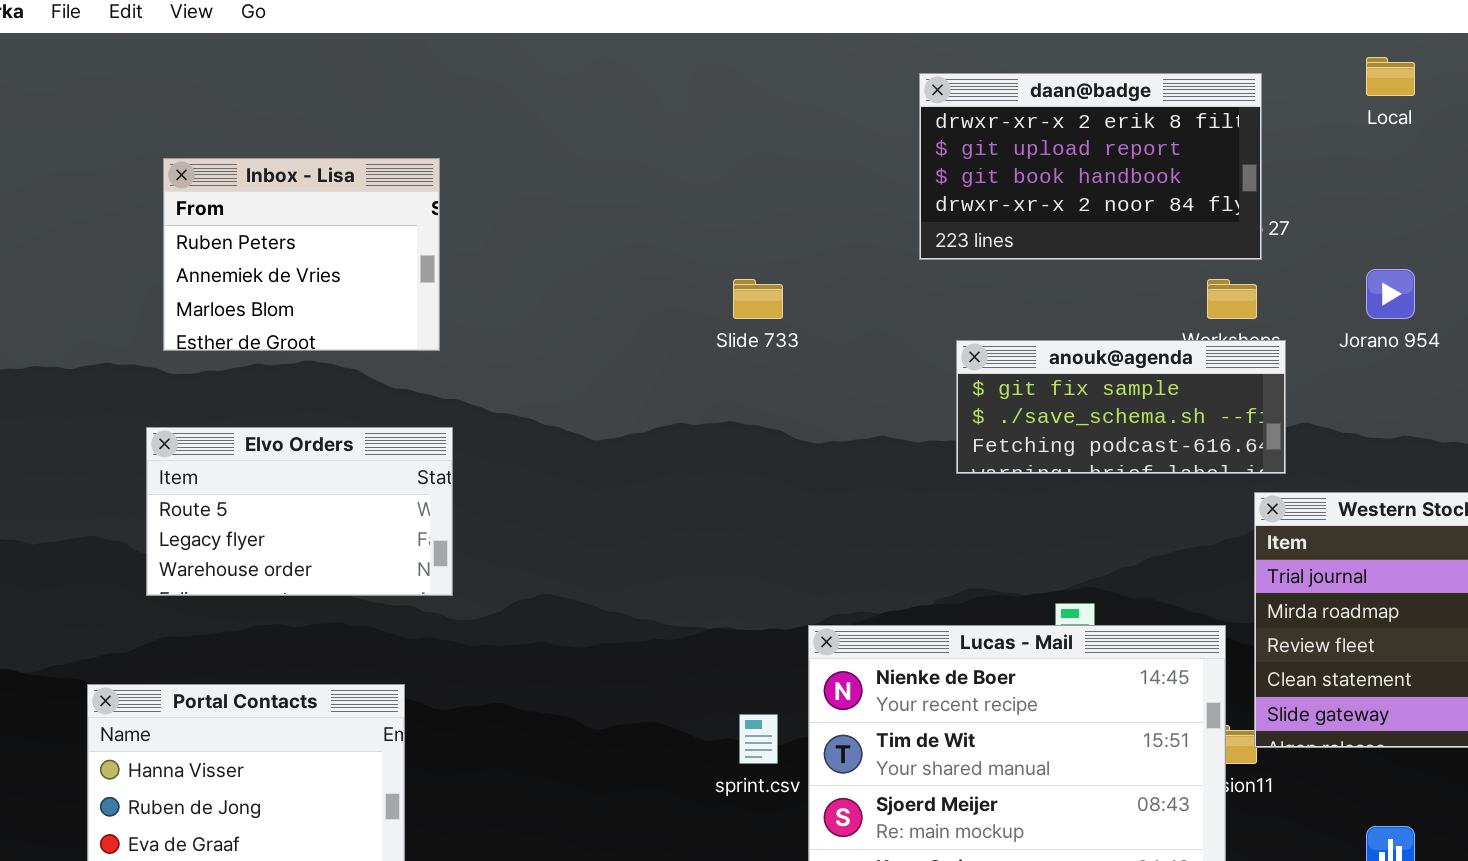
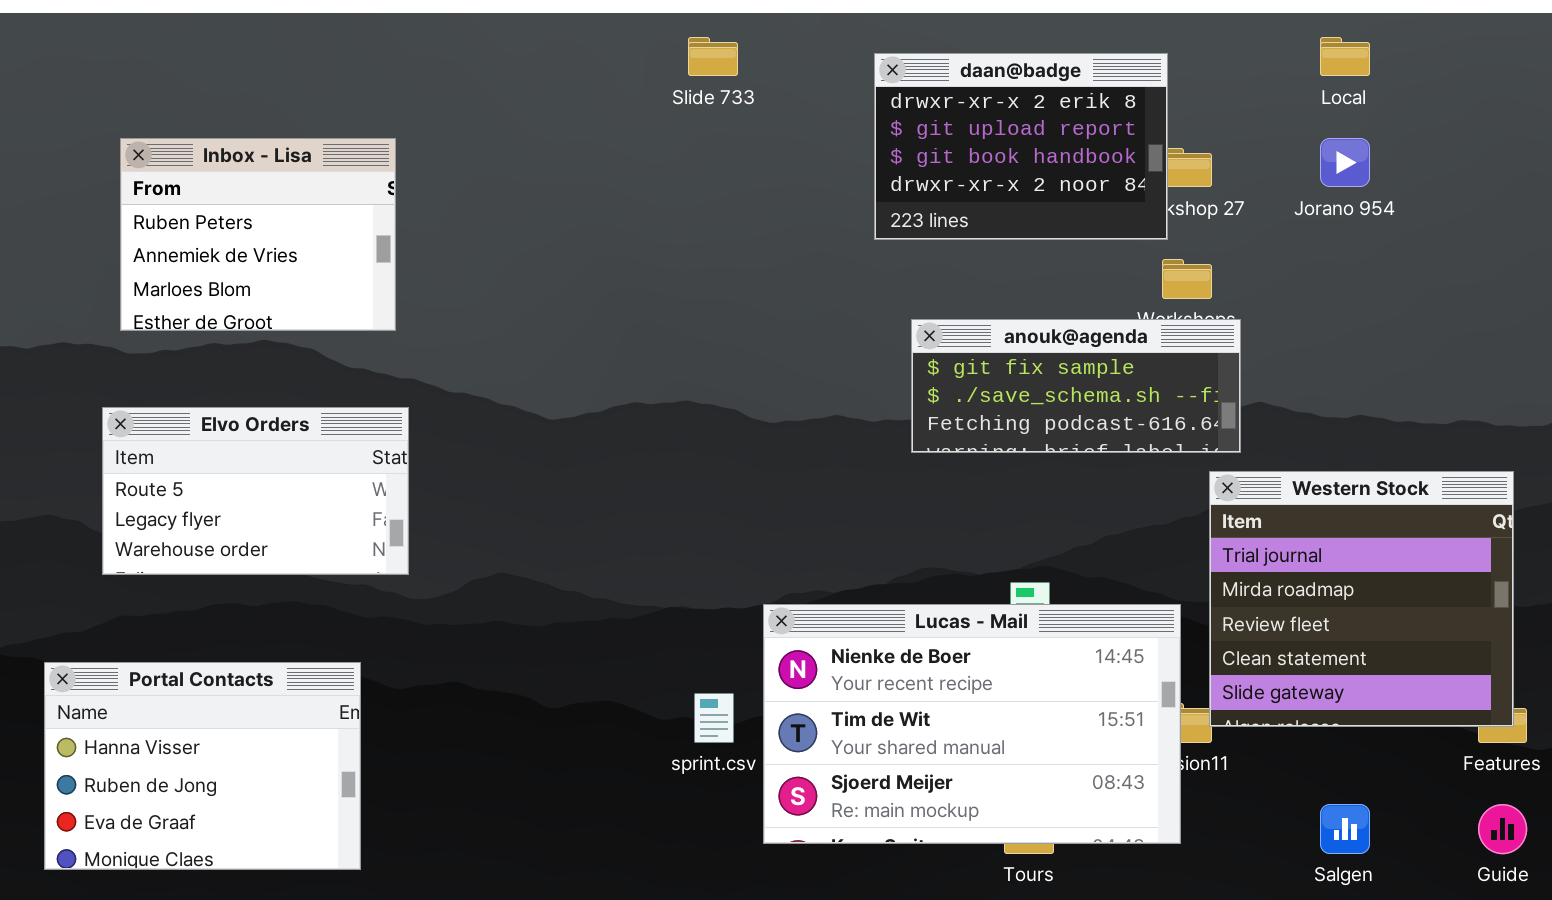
daan@badge: [919,73,1262,260] -> [874,53,1168,240], resized
Jorano 954: [1366,269,1415,319] -> [1320,138,1370,187], moved
Slide 733: [733,279,783,319] -> [688,37,738,76], moved

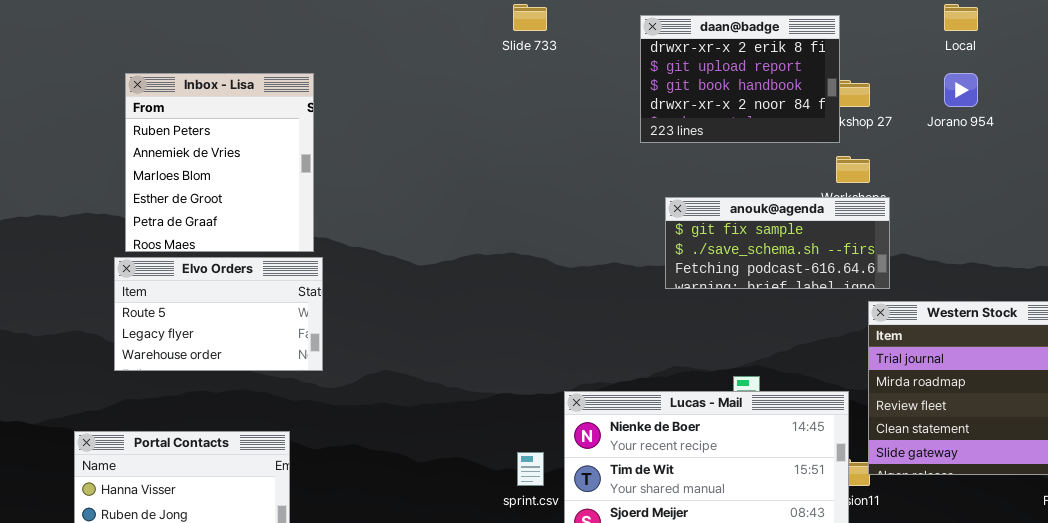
Inbox - Lisa: [120,138,396,331] -> [125,73,314,252], resized

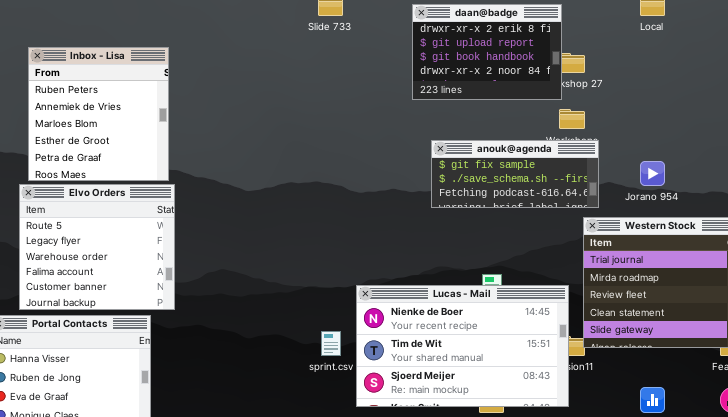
Jorano 954: [944,73,978,107] -> [640,161,665,186], moved
Elvo Orders: [114,257,323,371] -> [19,184,175,310], resized

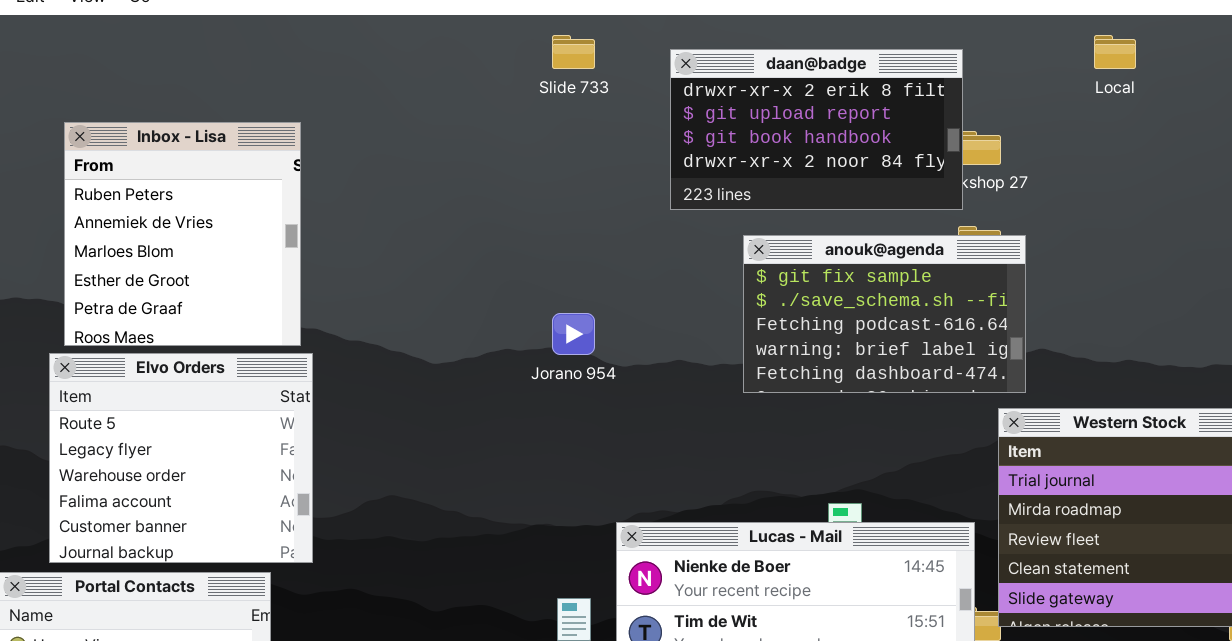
daan@badge: [412,4,562,100] -> [670,49,963,210], resized
anouk@agenda: [431,140,599,208] -> [743,235,1026,393], resized
Jorano 954: [640,161,665,186] -> [552,313,595,355], moved

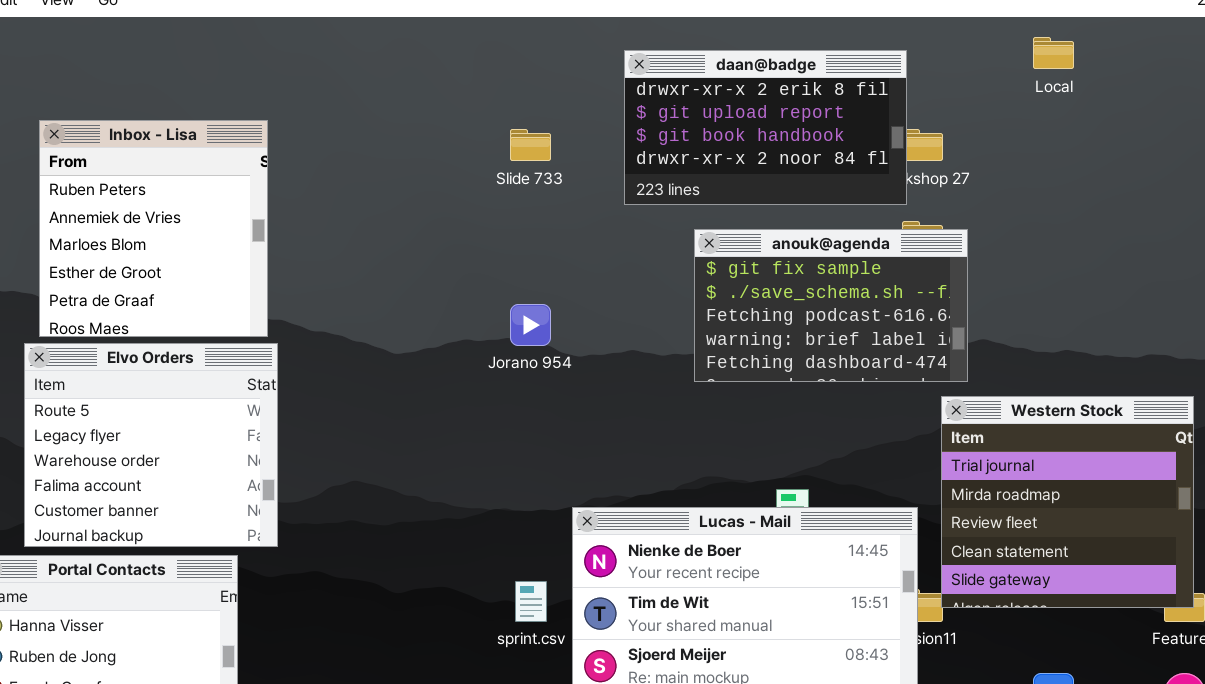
Slide 733: [552,35,595,69] -> [510,129,551,161], moved

